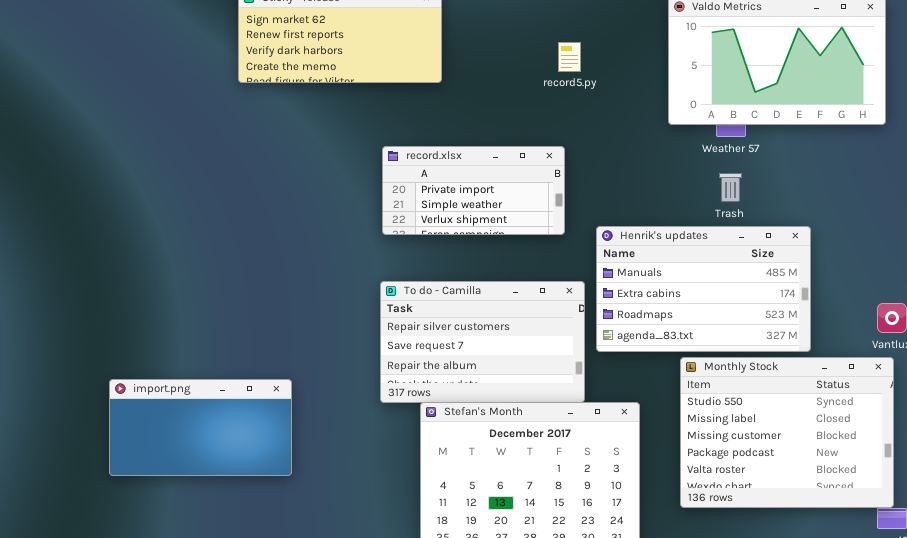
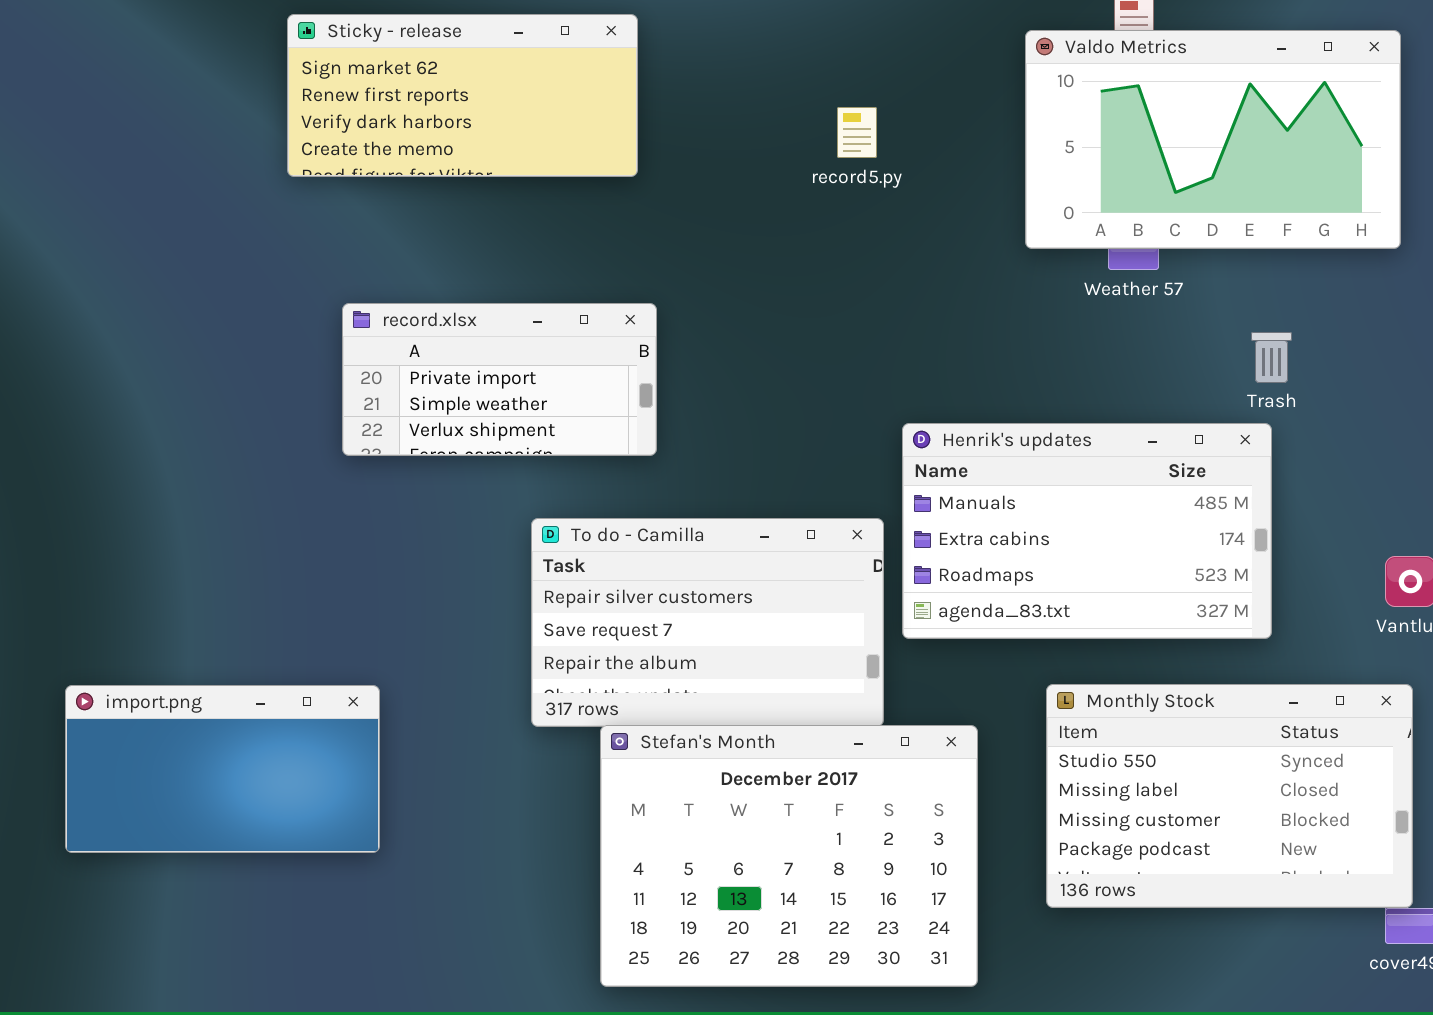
record.xlsx: [382,146,565,235] -> [342,303,657,456], moved
Trash: [719,173,742,202] -> [1251,332,1292,383], moved
Monthly Stock: [680,357,894,508] -> [1046,684,1413,908], resized

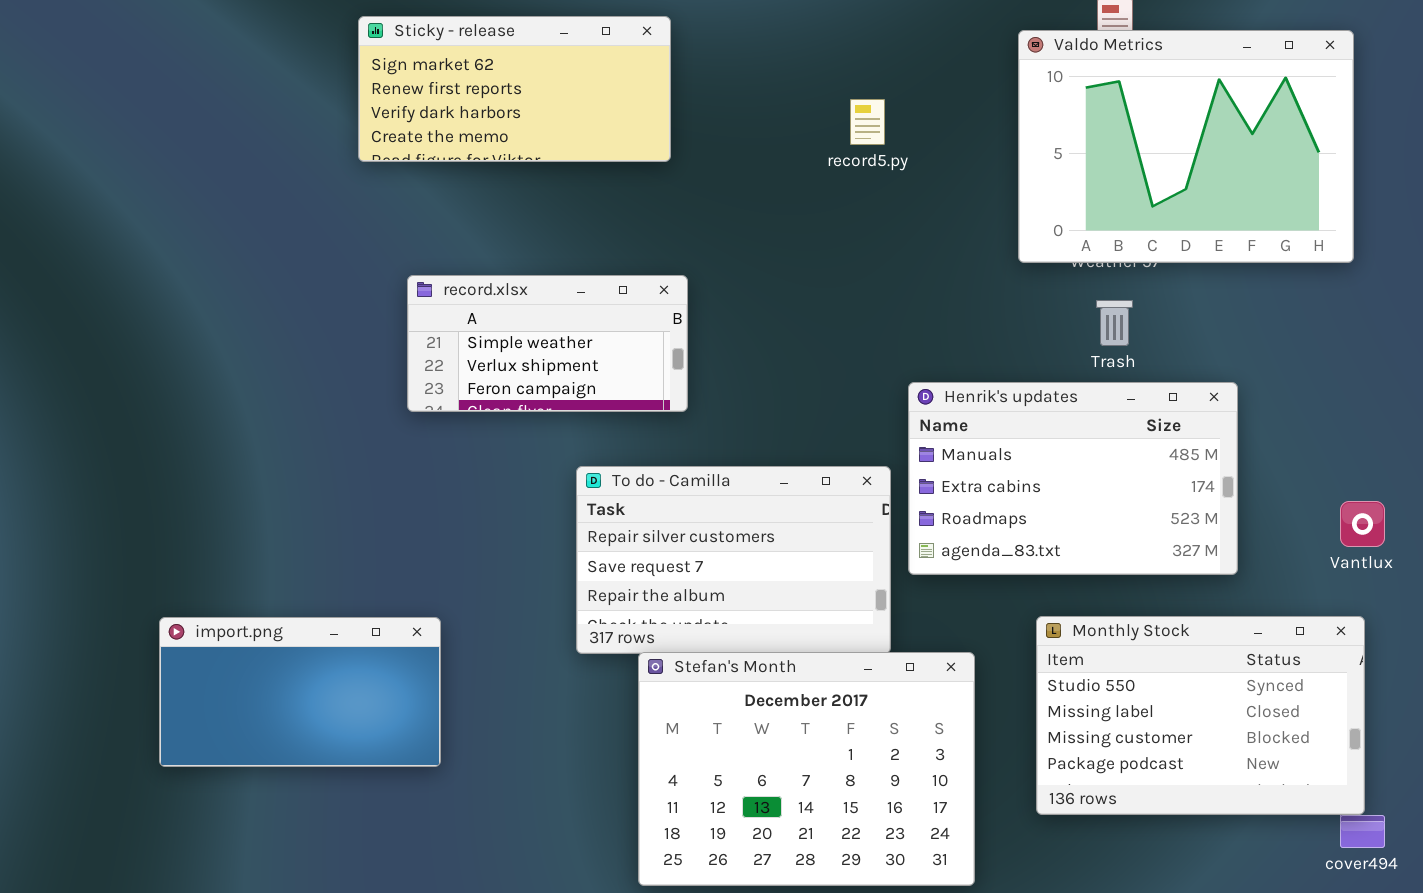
Valdo Metrics: [1025,30,1401,249] -> [1018,30,1354,263], resized
record.xlsx: [342,303,657,456] -> [407,275,688,412], scrolled down 1 row
Trash: [1251,332,1292,383] -> [1096,300,1133,346], moved

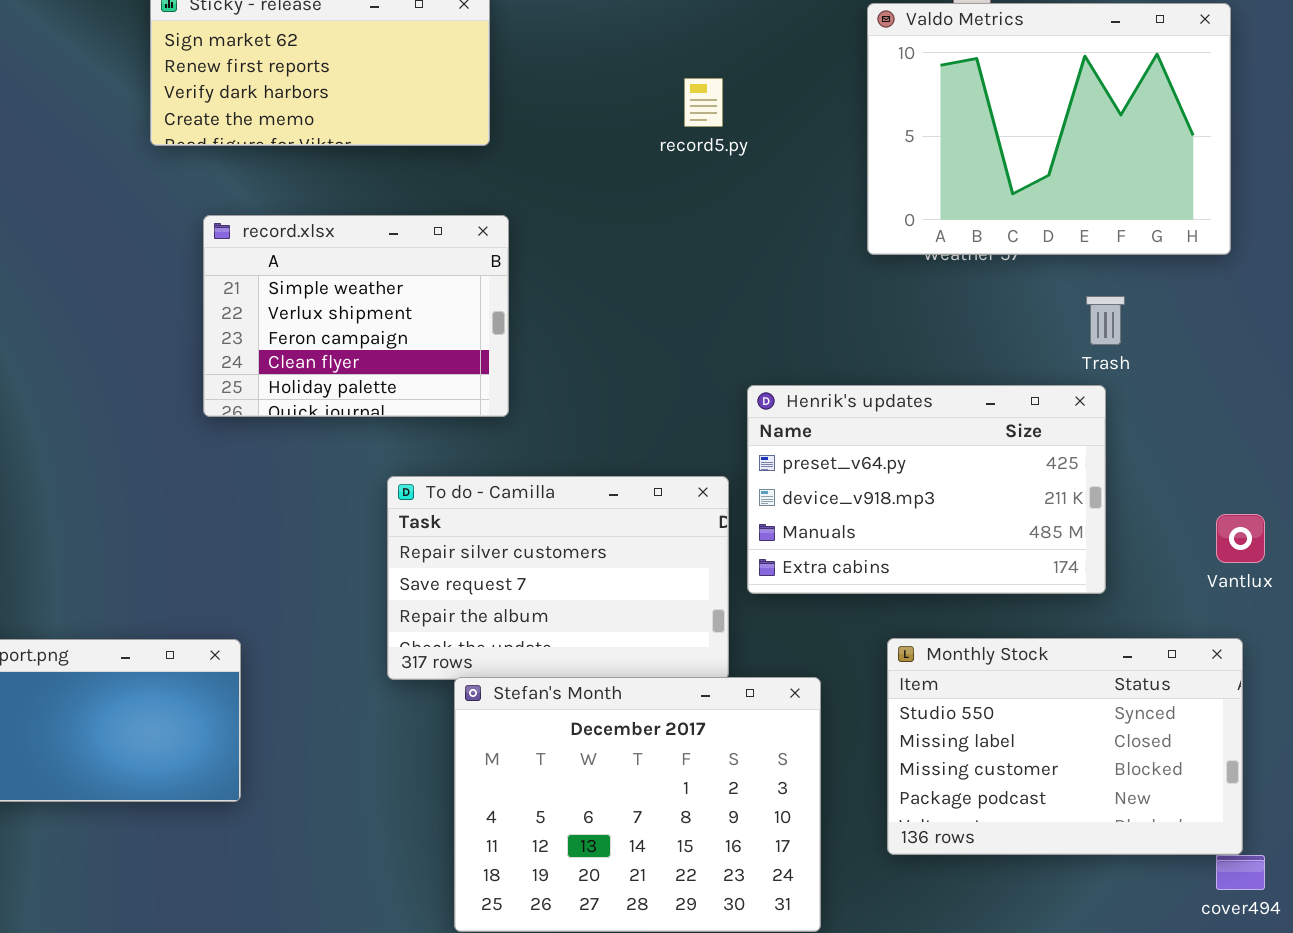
record.xlsx: [407,275,688,412] -> [203,215,509,417], resized
Trash: [1096,300,1133,346] -> [1086,296,1125,345], moved
Henrik's updates: [908,382,1238,575] -> [747,385,1106,594], scrolled up 2 rows

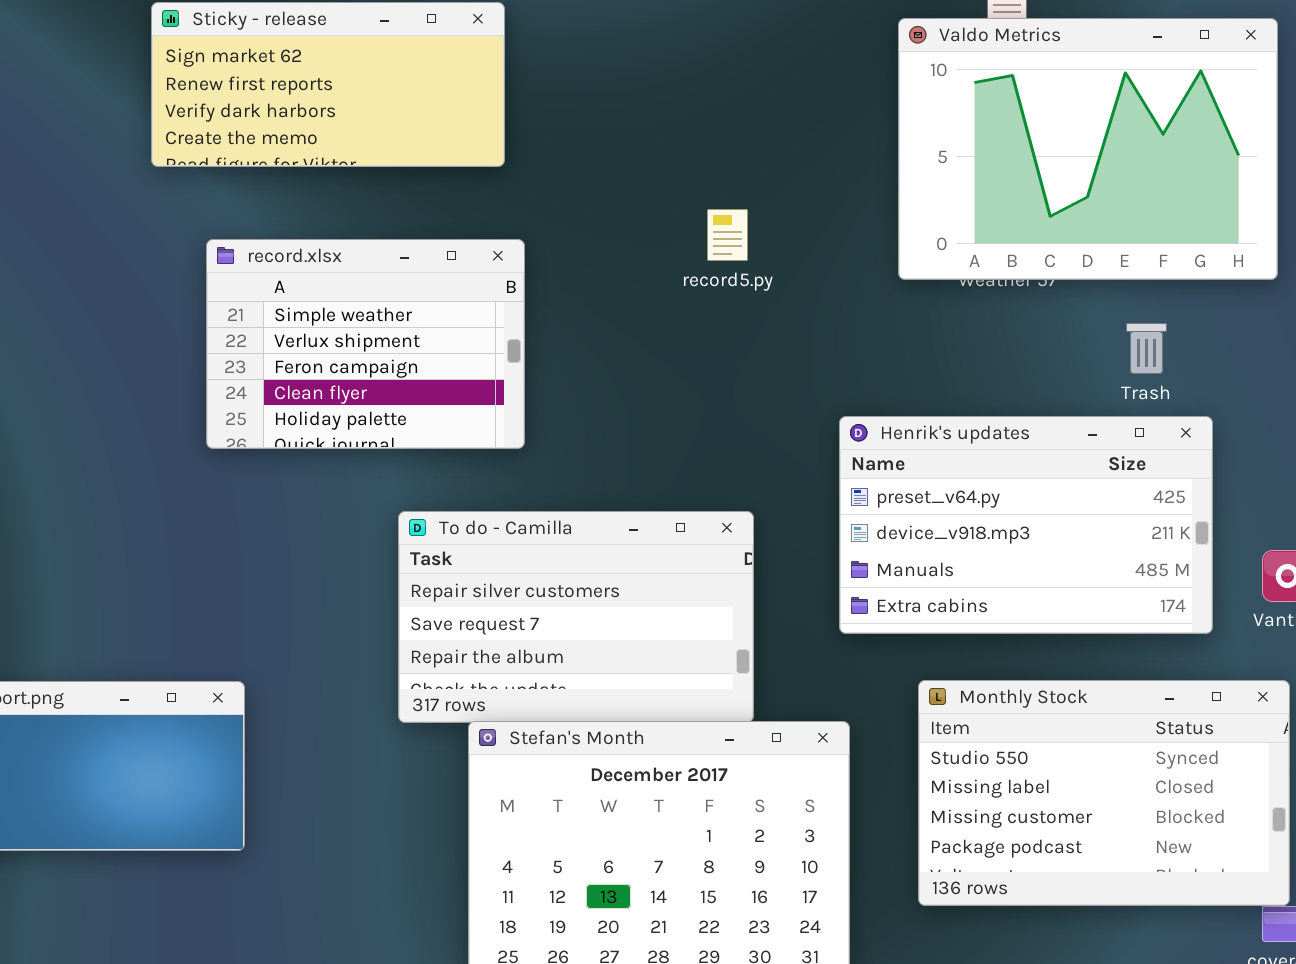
record5.py: [684,78,723,127] -> [707,209,748,261], moved
Henrik's updates: [747,385,1106,594] -> [839,416,1213,634], moved

